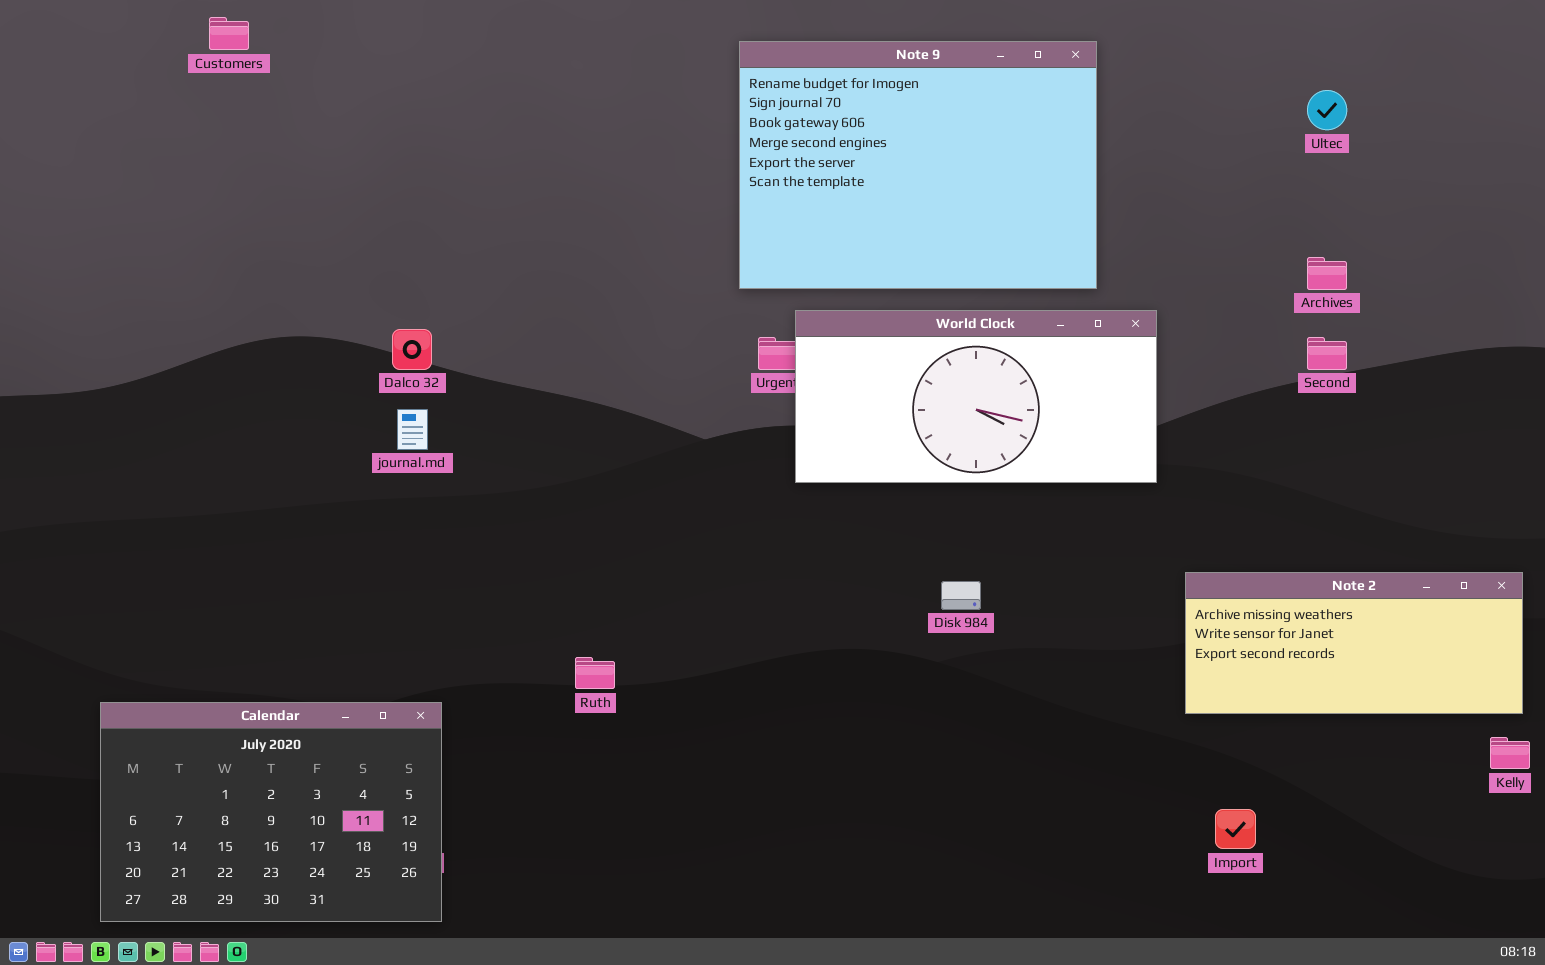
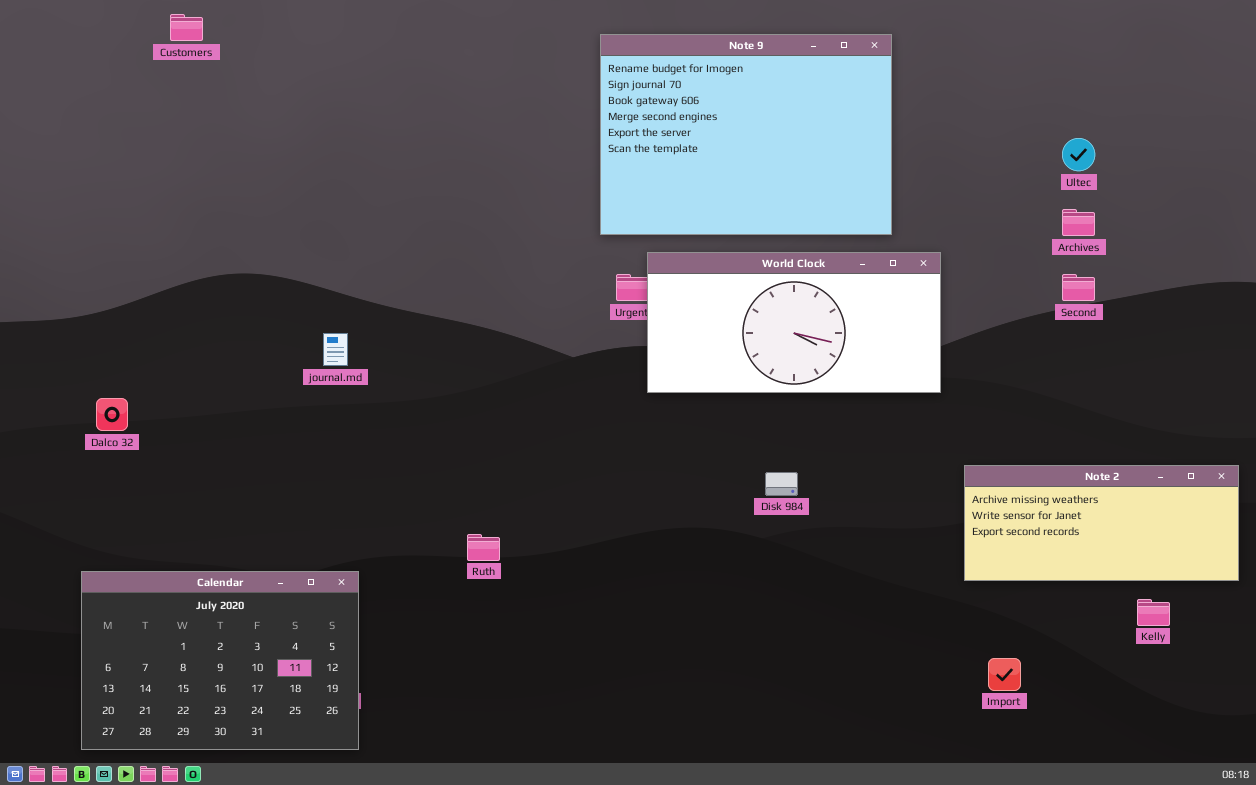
Ultec: [1307,90,1347,130] -> [1062,138,1095,171], moved
Dalco 32: [392,329,432,370] -> [96,398,128,431], moved
Kelly: [1490,737,1530,769] -> [1137,599,1170,626], moved

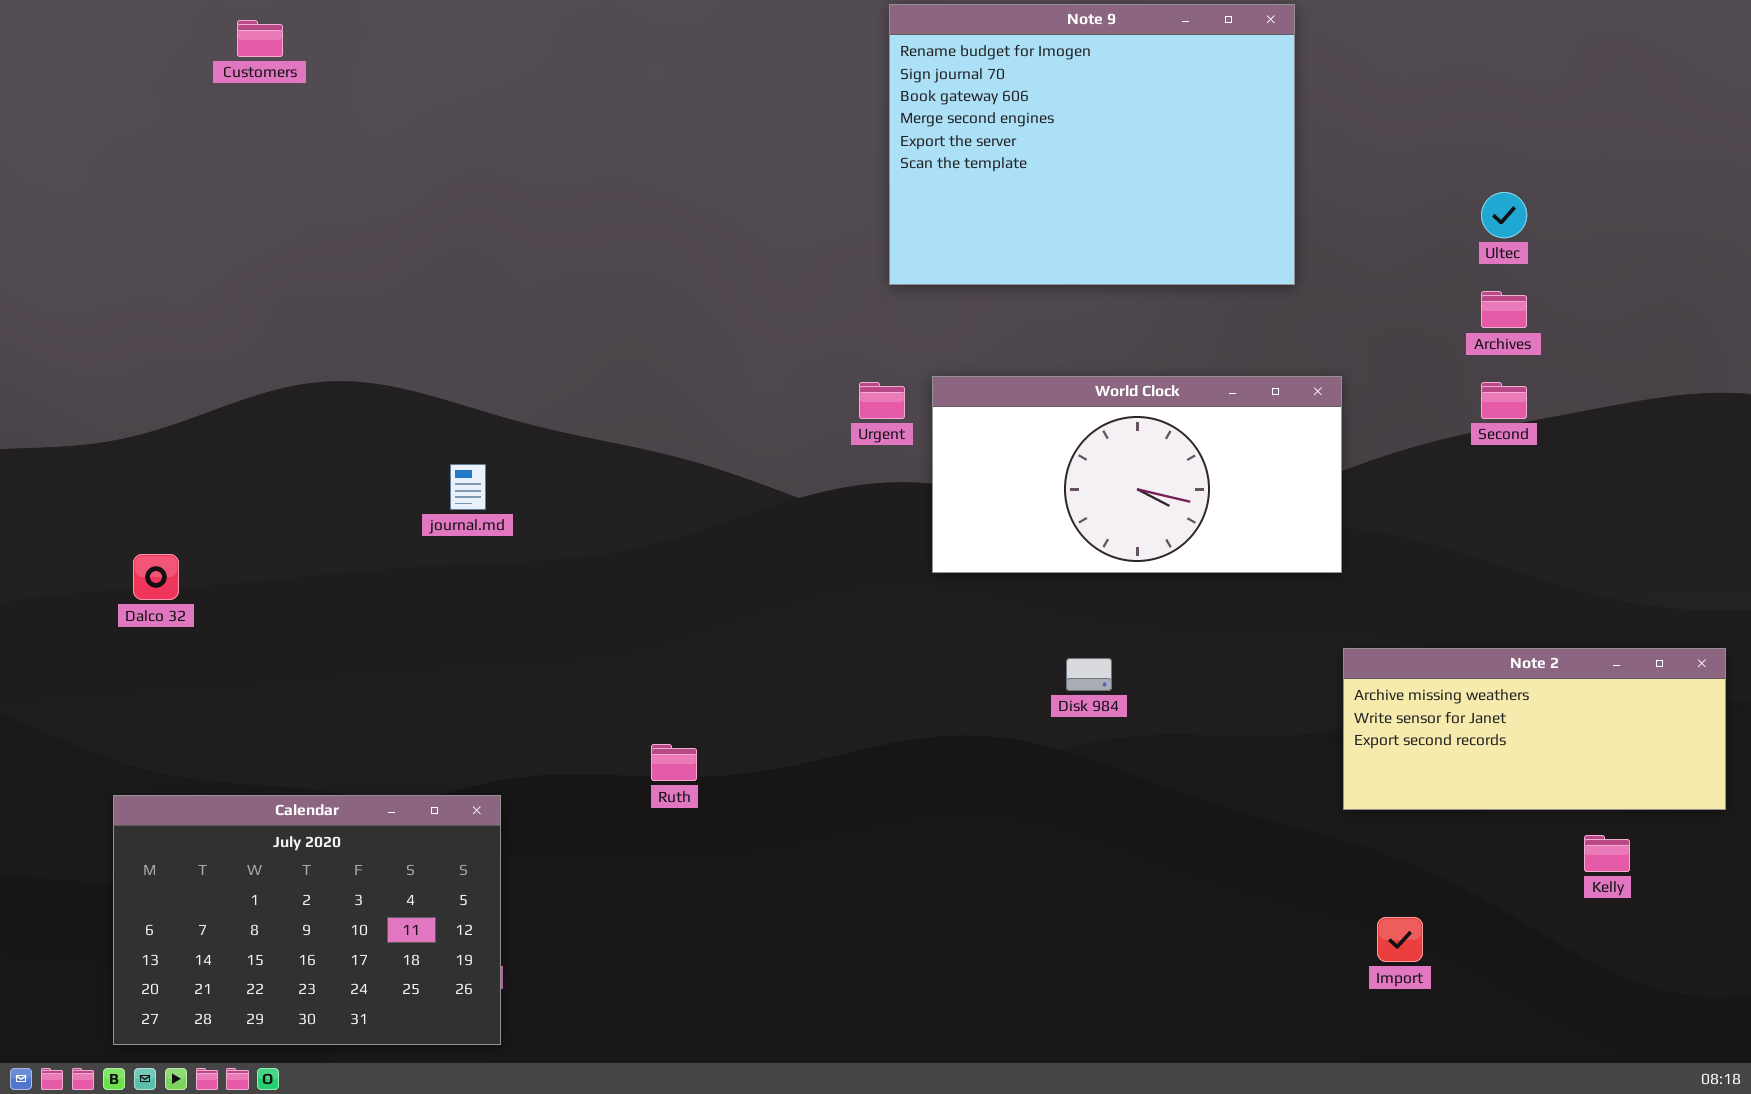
Note 9: [600,34,892,235] -> [889,4,1295,285], moved
World Clock: [647,252,941,393] -> [932,376,1342,573], moved

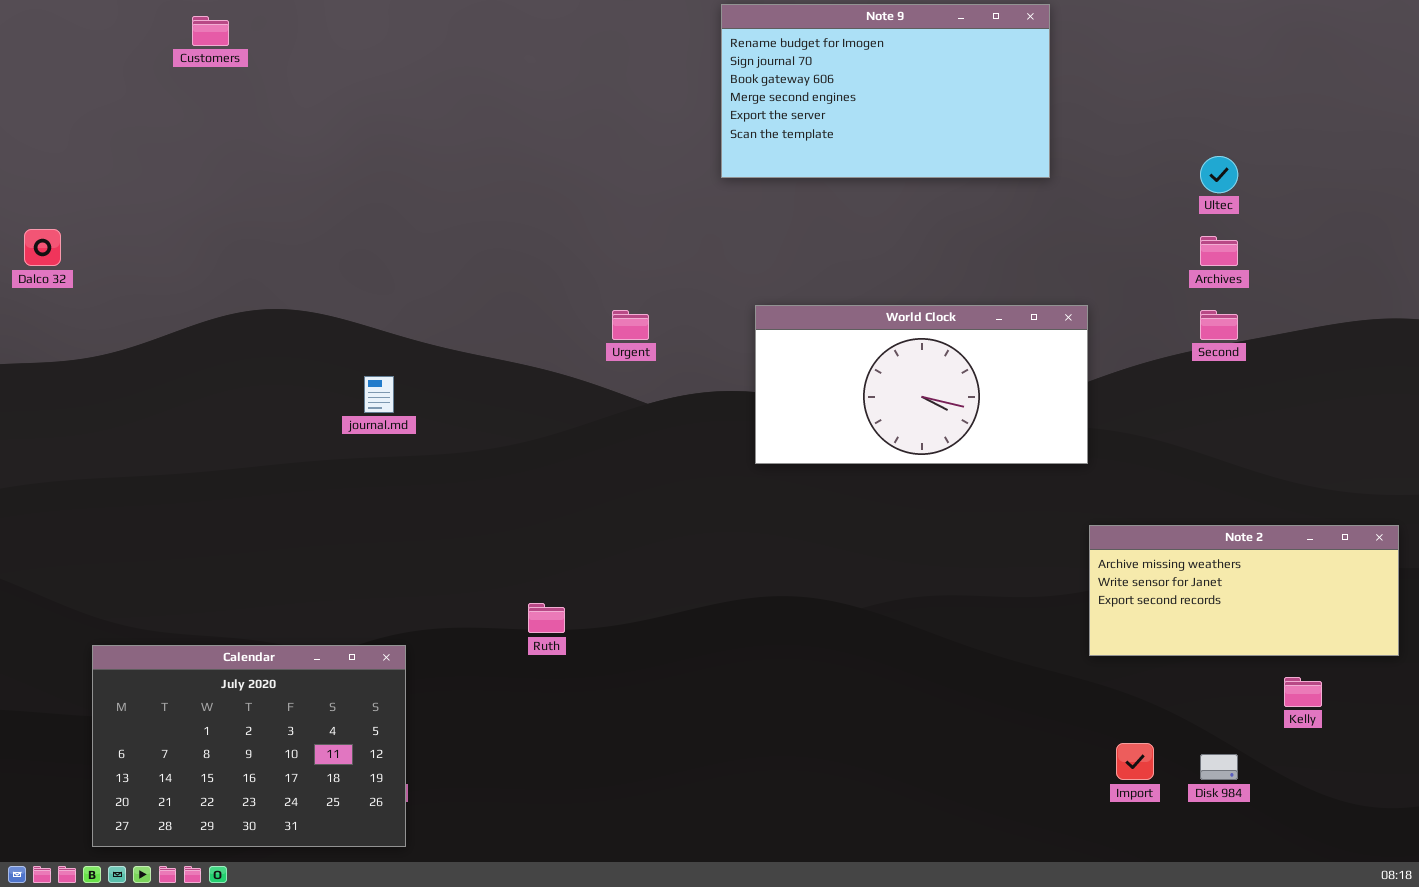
Note 9: [889,4,1295,285] -> [721,4,1050,178], resized
Urgent: [859,382,905,419] -> [612,310,649,340], moved
Dalco 32: [133,554,179,600] -> [24,229,61,266], moved
Disk 984: [1066,658,1112,691] -> [1200,754,1238,780], moved

